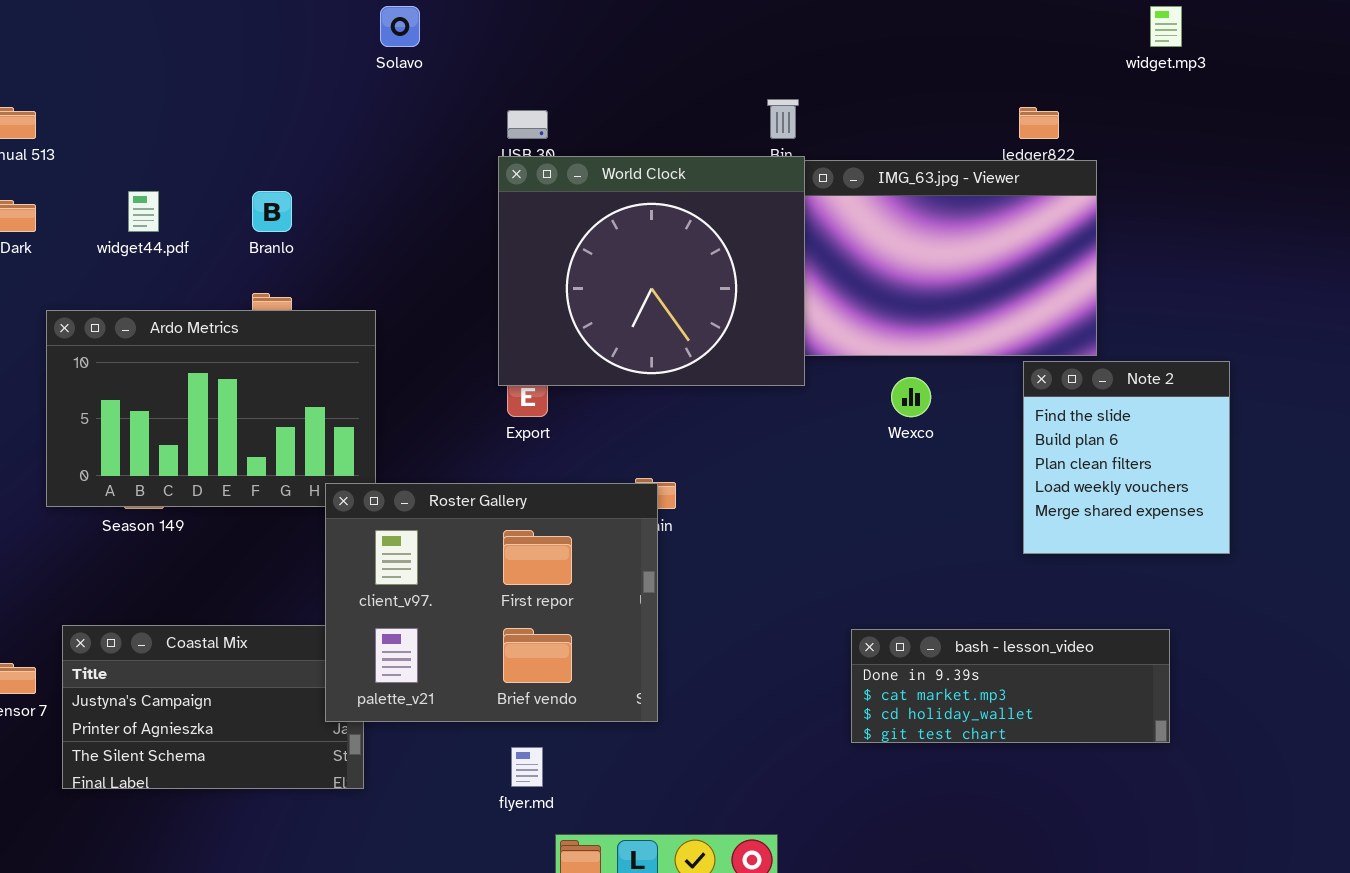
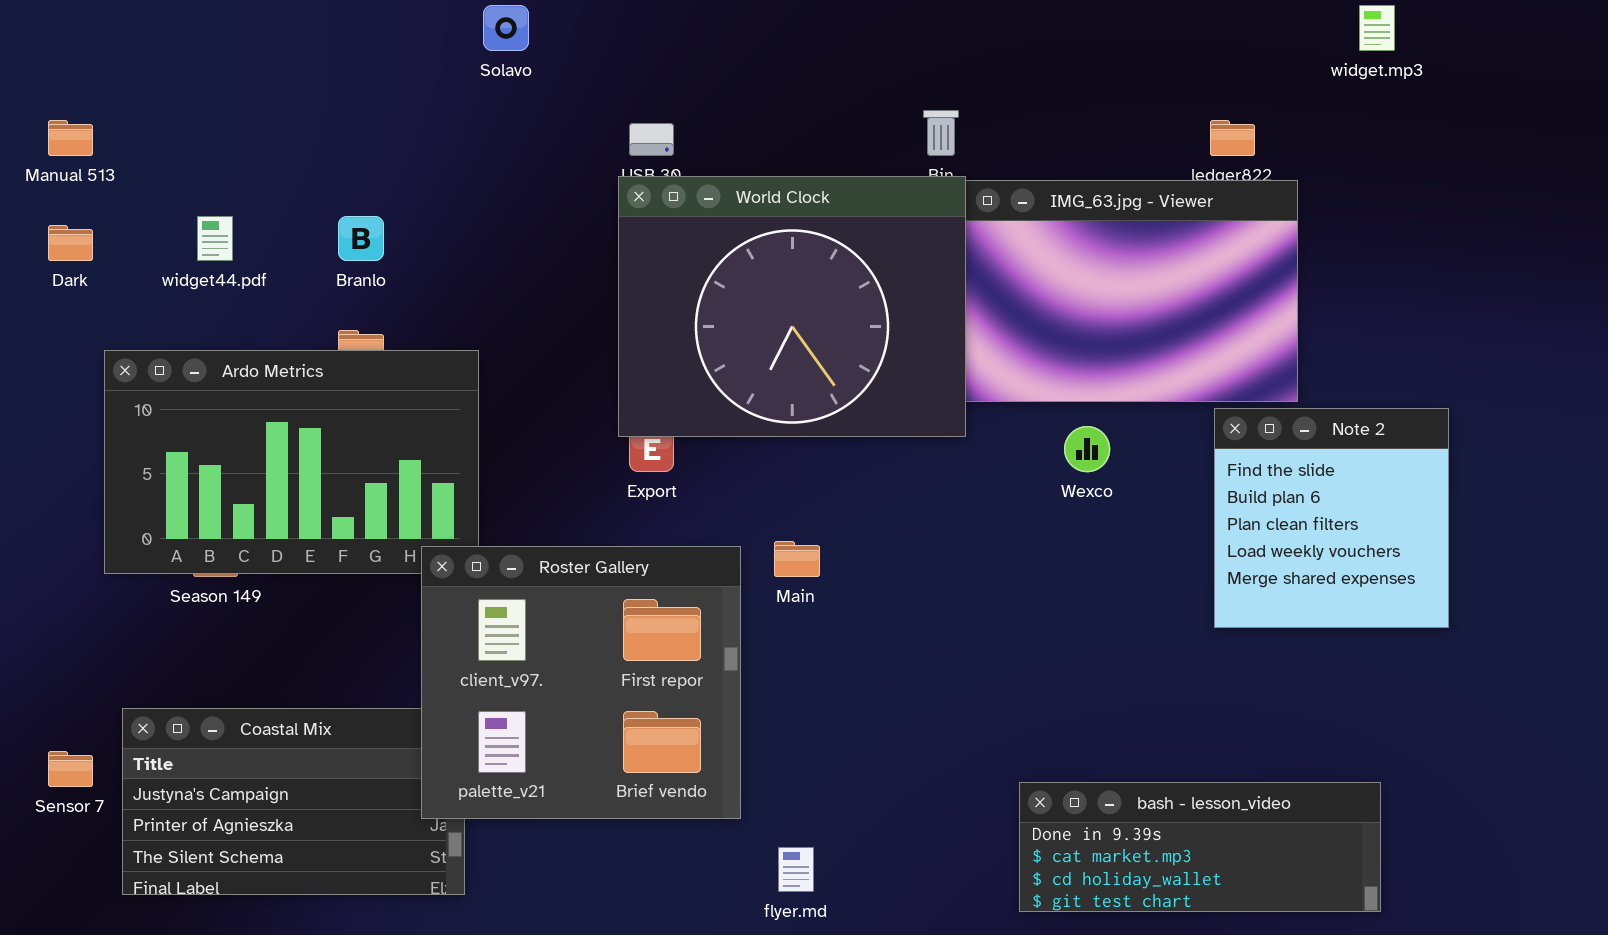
Roster Gallery: [325,483,658,722] -> [421,546,741,819], resized
bash - lesson_video: [851,629,1170,743] -> [1019,782,1381,912], moved
flyer.md: [511,747,543,787] -> [778,847,814,892], moved

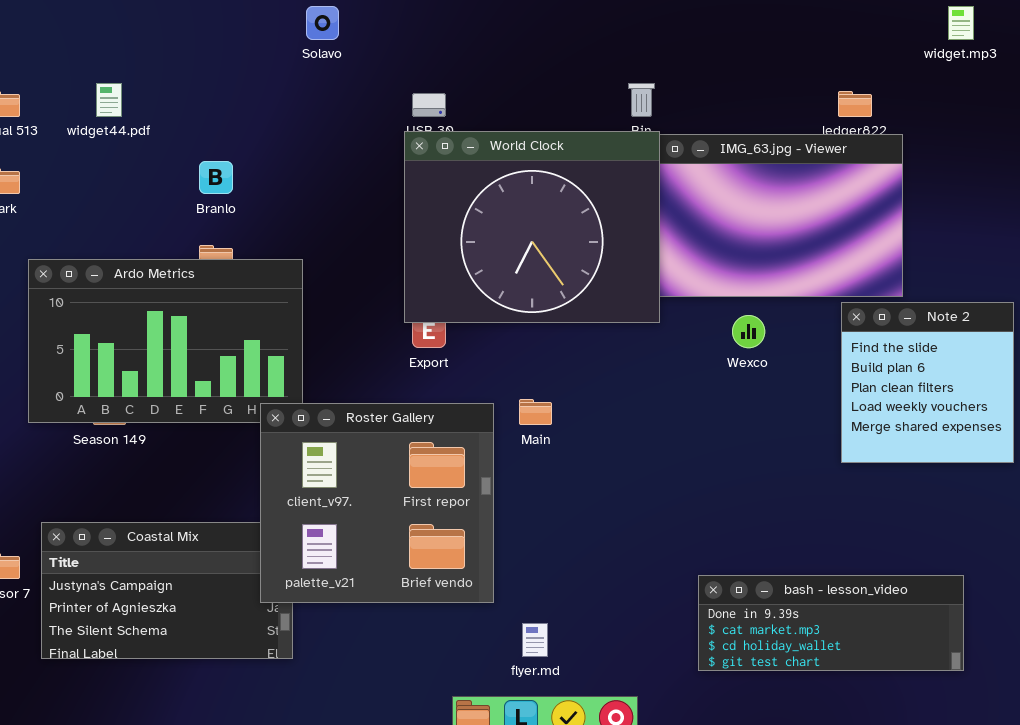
widget44.pdf: [197,216,233,261] -> [96,83,122,117], moved

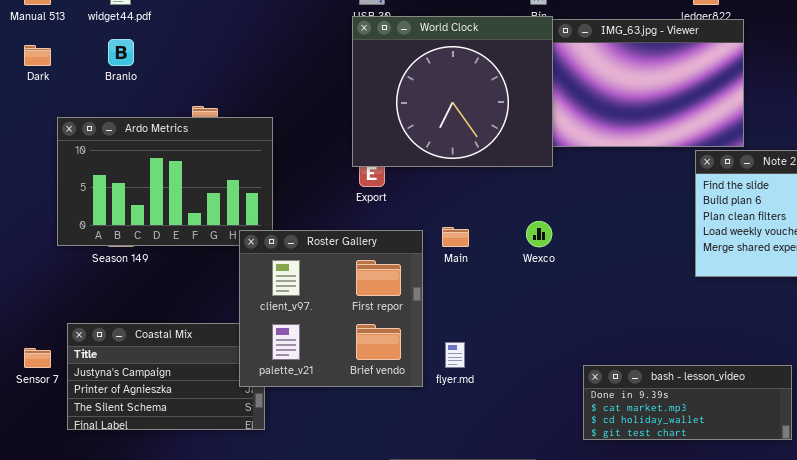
Branlo: [199,161,233,194] -> [108,39,134,66], moved
Wexco: [732,315,765,348] -> [526,221,552,247], moved
flyer.md: [522,623,548,657] -> [445,342,465,368], moved

